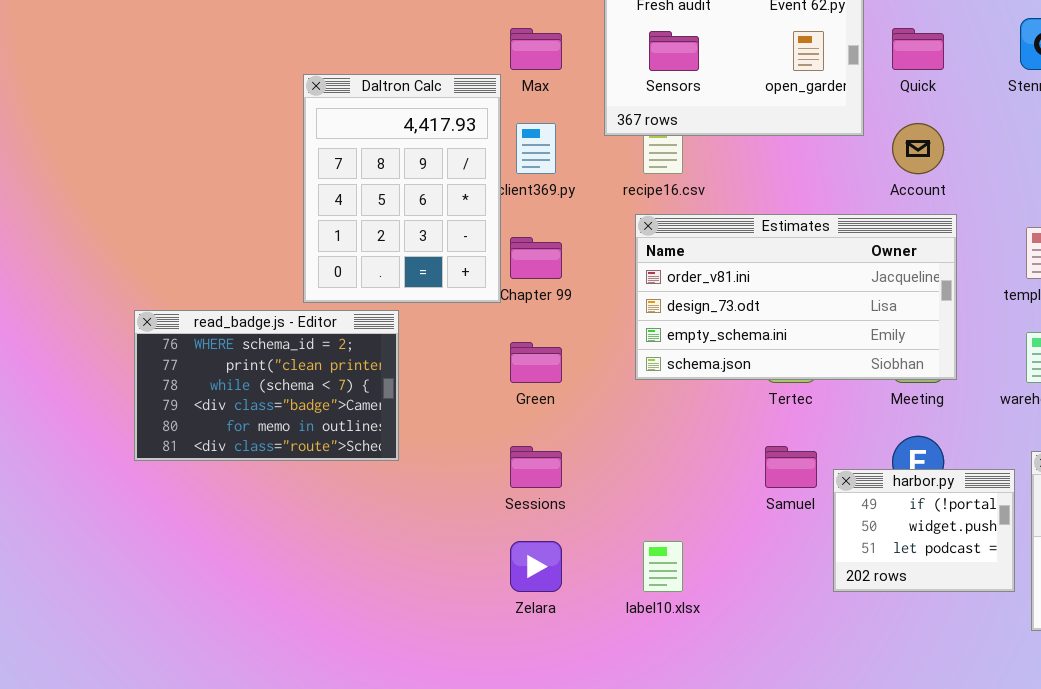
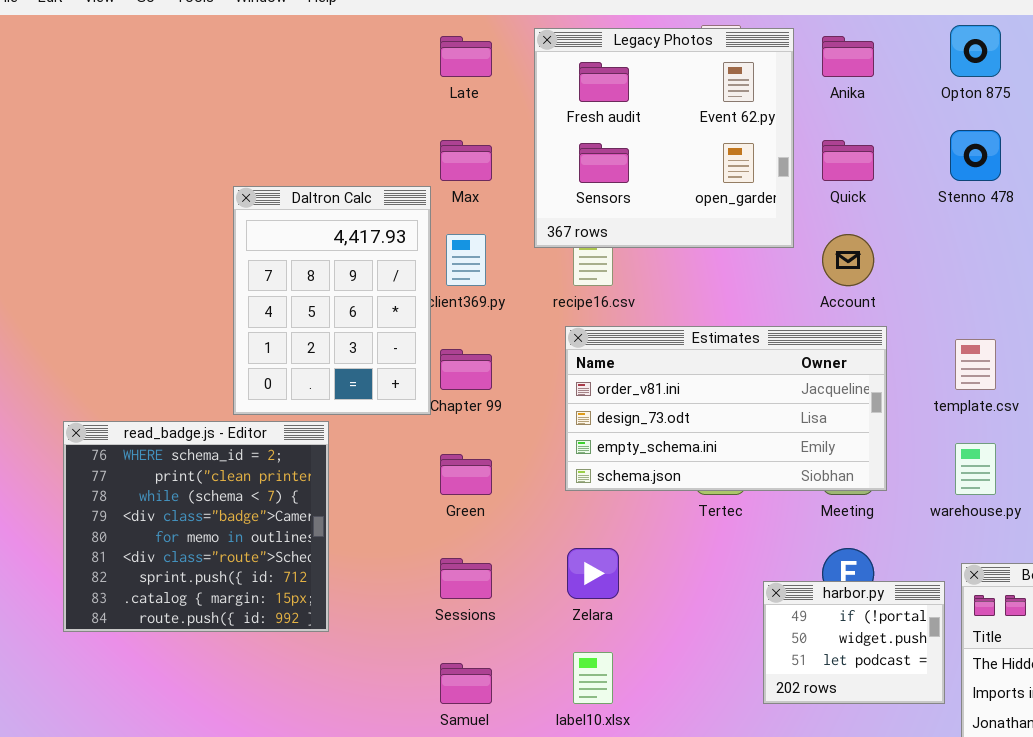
read_badge.js - Editor: [134,310,399,461] -> [63,421,329,632], resized
Samuel: [765,446,817,488] -> [440,663,492,704], moved
Zelara: [510,541,562,592] -> [567,548,619,599], moved

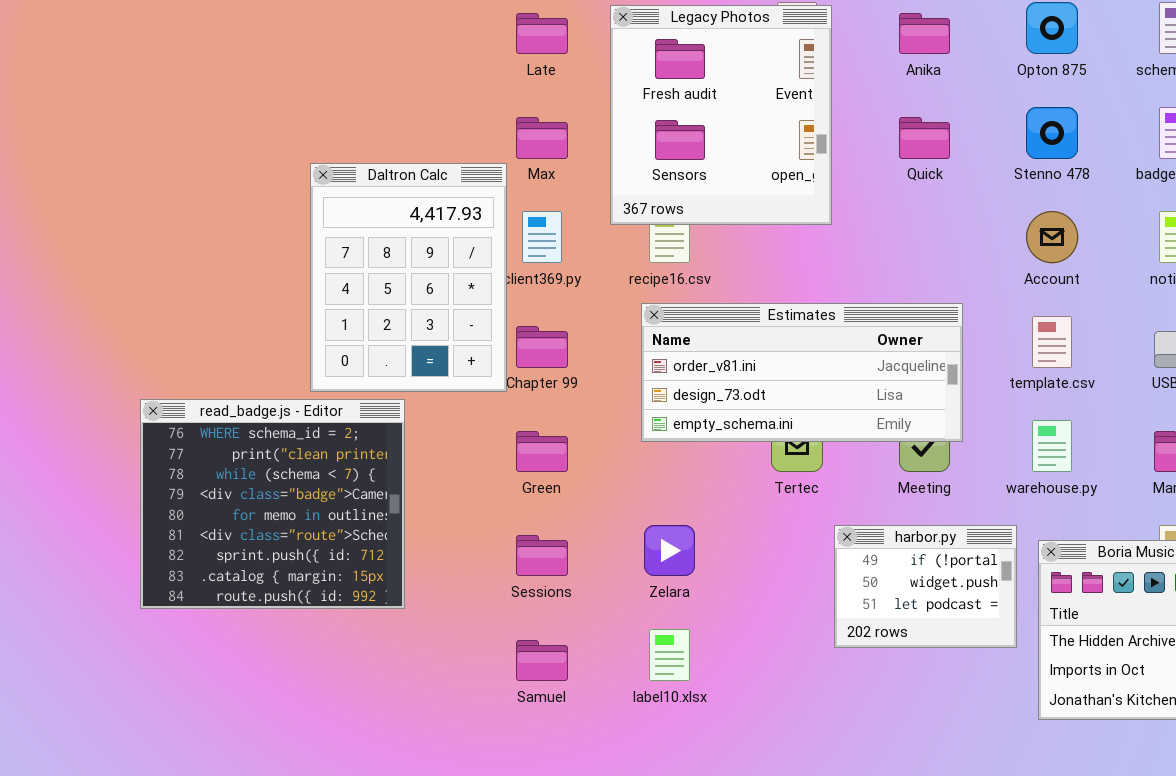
Legacy Photos: [534,28,794,248] -> [610,5,832,225], resized
Account: [822,234,874,286] -> [1026,211,1078,263], moved
Estimates: [565,326,887,491] -> [641,303,963,442], resized
harbor.py: [763,581,945,704] -> [834,525,1017,648], moved

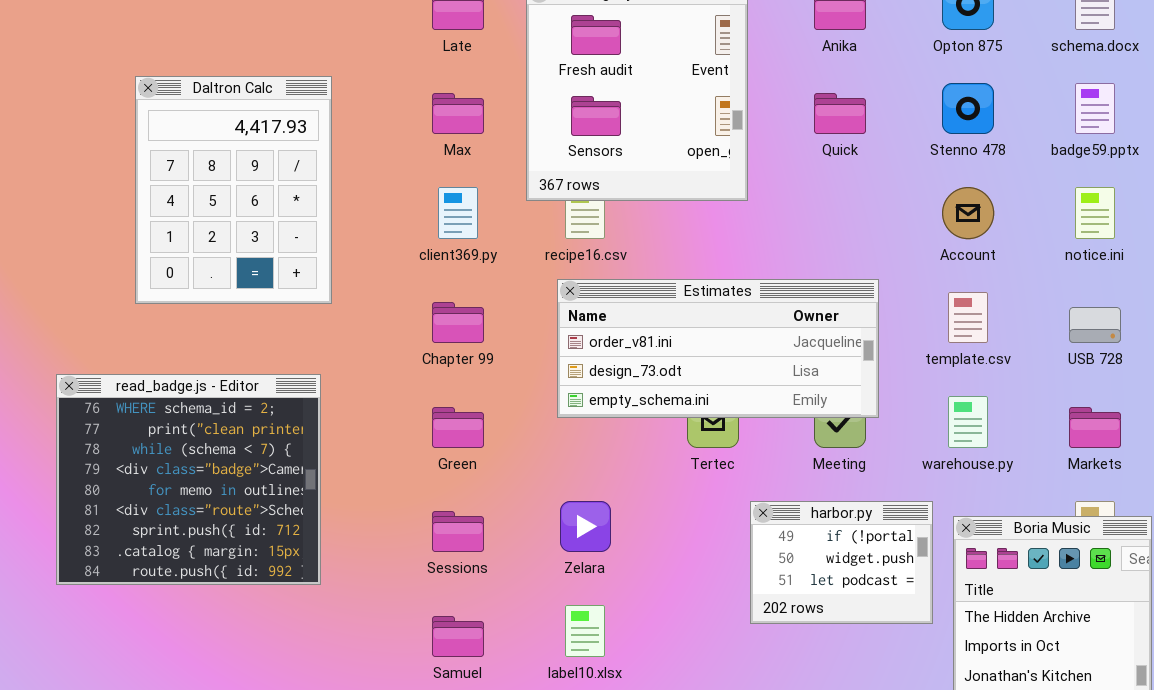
Daltron Calc: [310,163,507,392] -> [135,76,332,304], moved

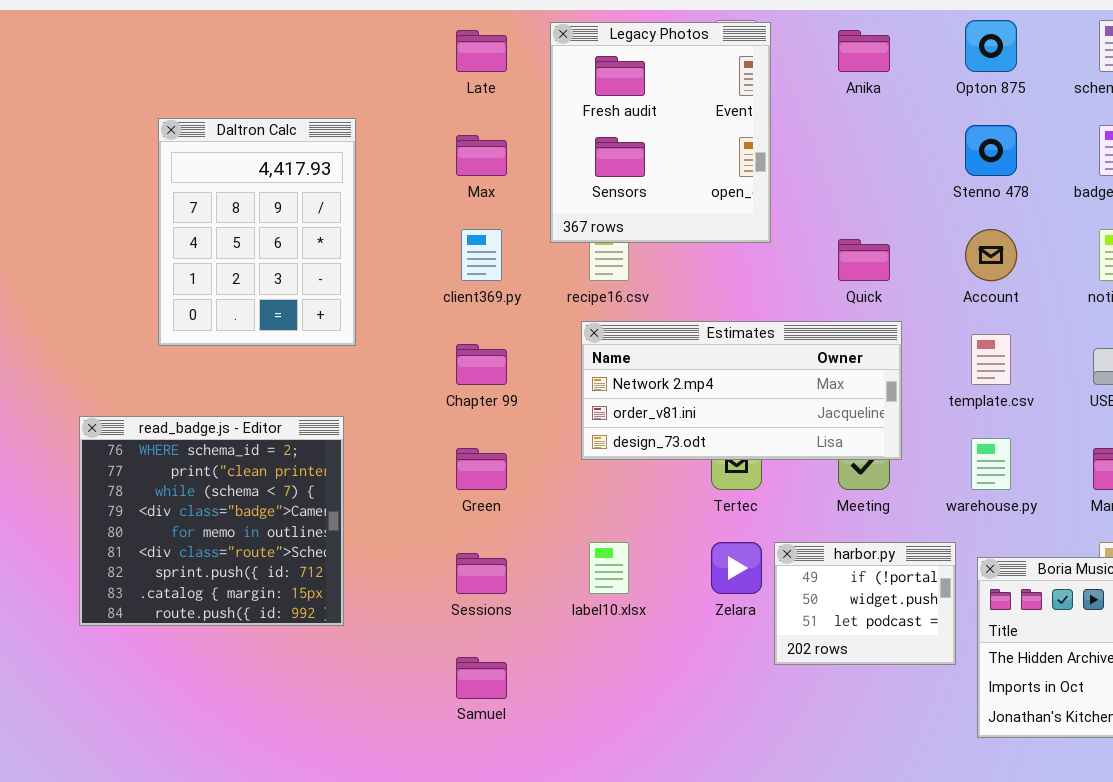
Quick: [814,93,866,134] -> [838,239,890,281], moved
Estimates: [557,279,879,418] -> [581,321,902,460], scrolled up 1 row
Zelara: [560,501,611,552] -> [711,542,762,594], moved
label10.xlsx: [565,605,605,657] -> [589,542,629,594], moved

